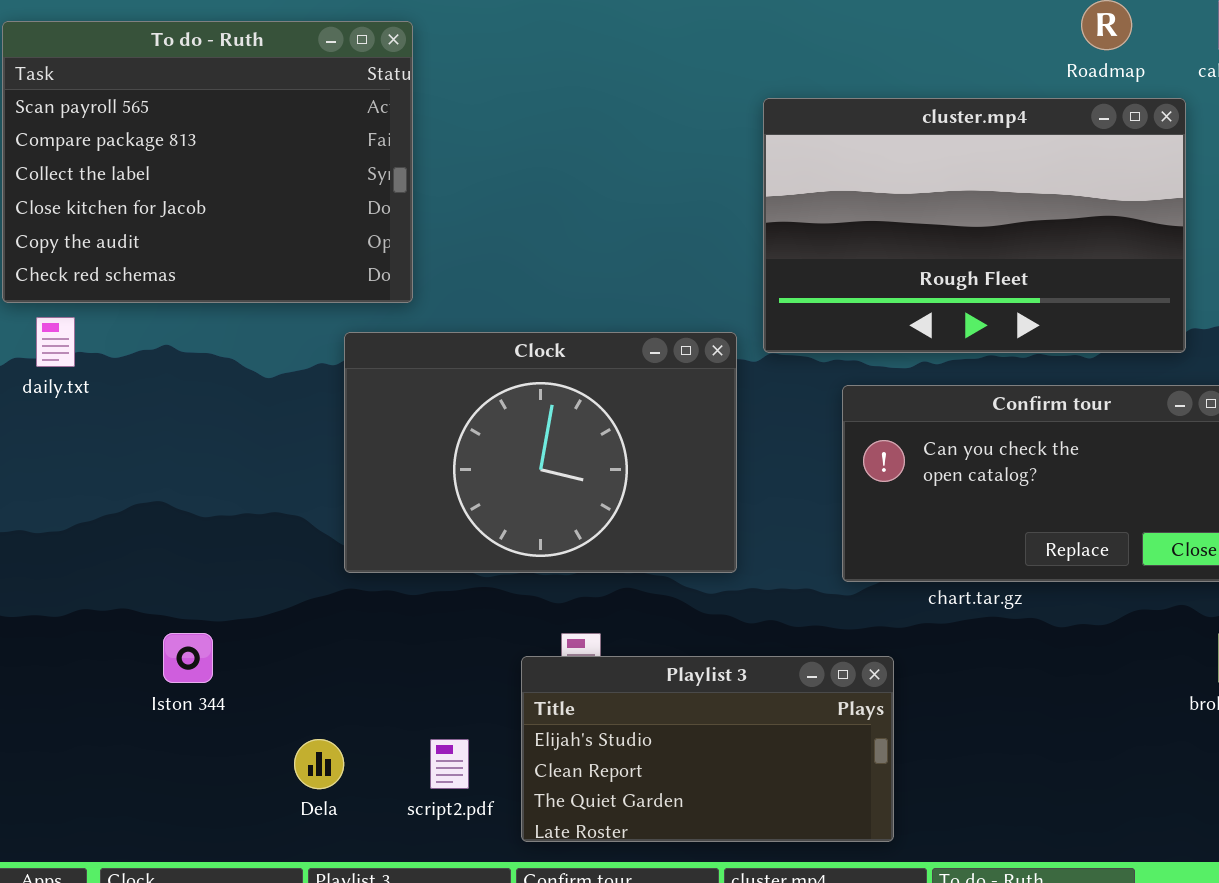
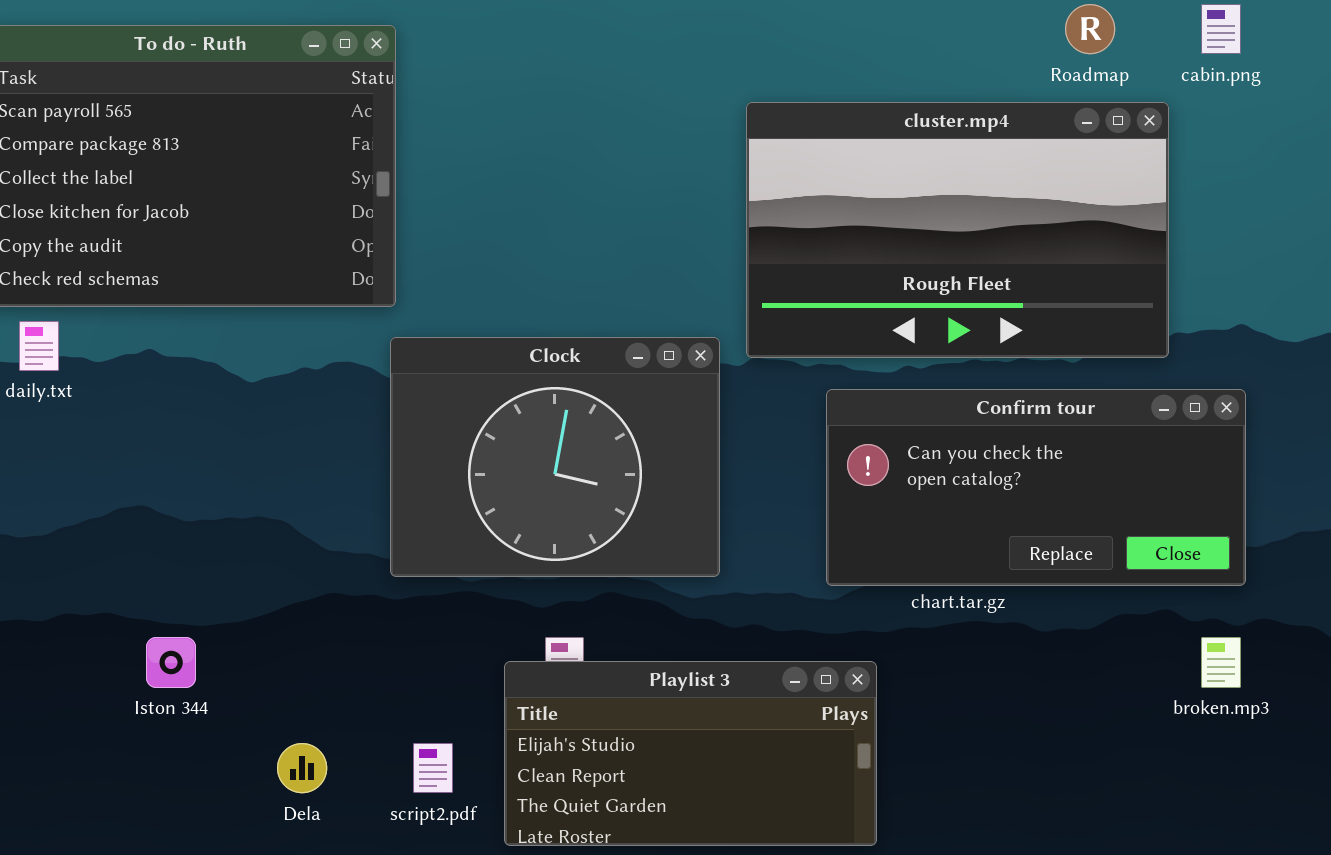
Clock: [344,332,737,573] -> [390,337,720,577], resized

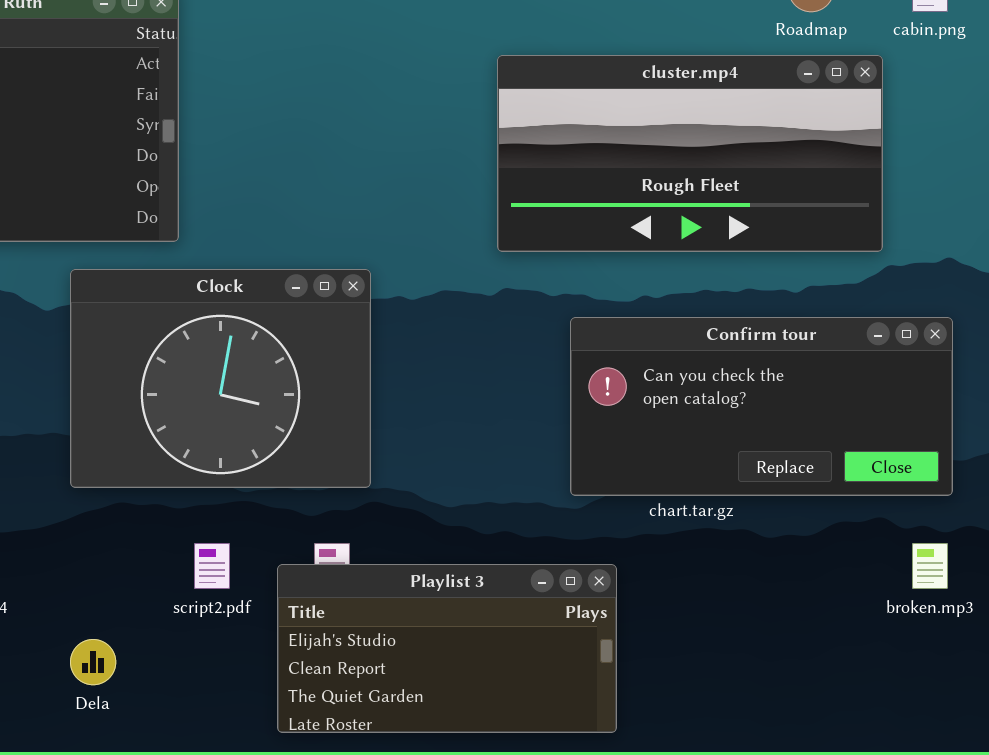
cluster.mp4: [746,102,1169,358] -> [497,55,883,252], resized
Clock: [390,337,720,577] -> [70,269,371,488], moved
script2.pdf: [413,743,453,793] -> [194,543,230,589], moved

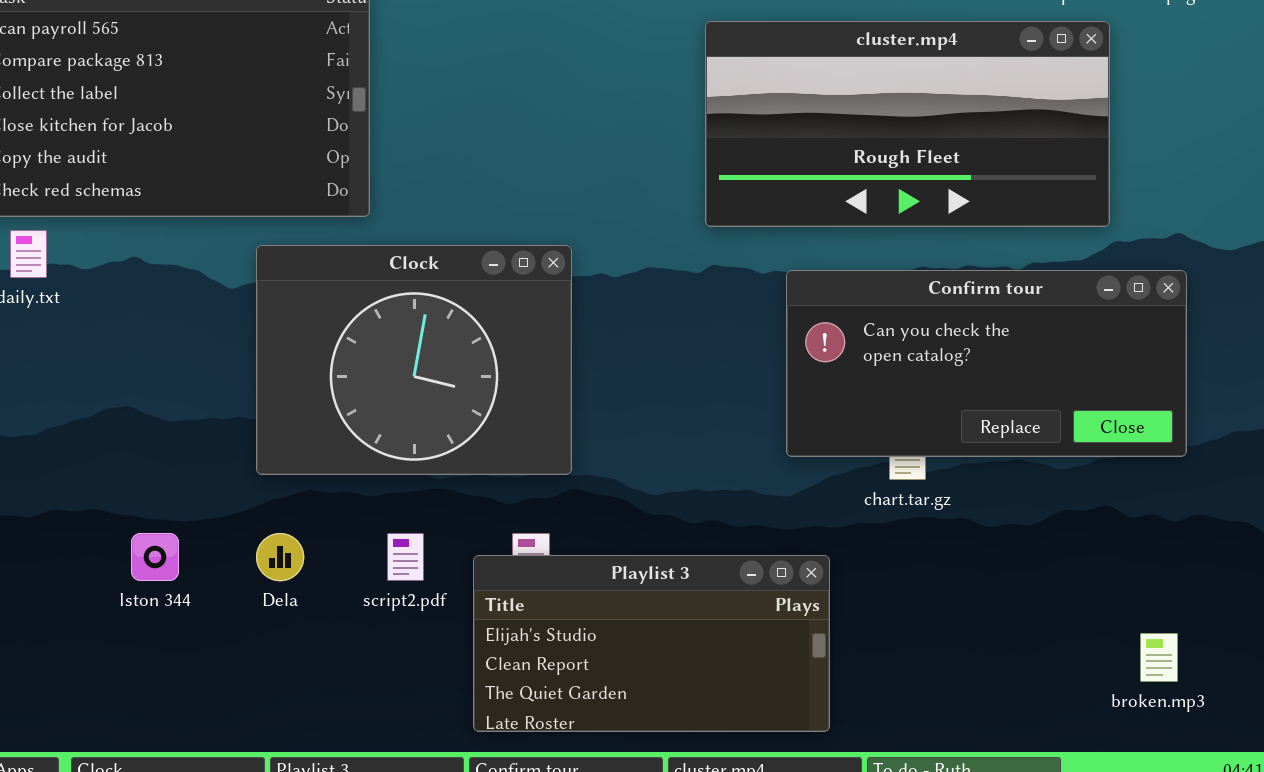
Confirm tour: [570,317,953,496] -> [786,270,1187,457], moved
broken.mp3: [912,543,948,589] -> [1140,633,1178,682], moved
Dela: [70,639,116,685] -> [256,533,304,581], moved

